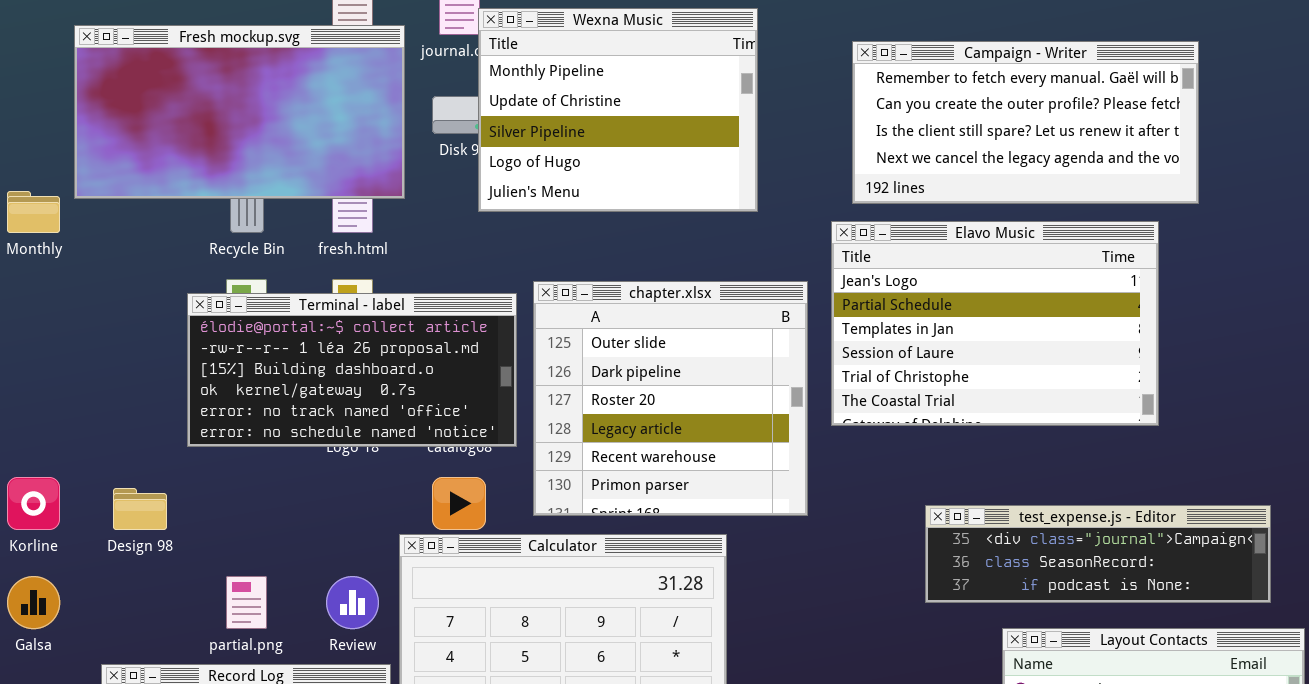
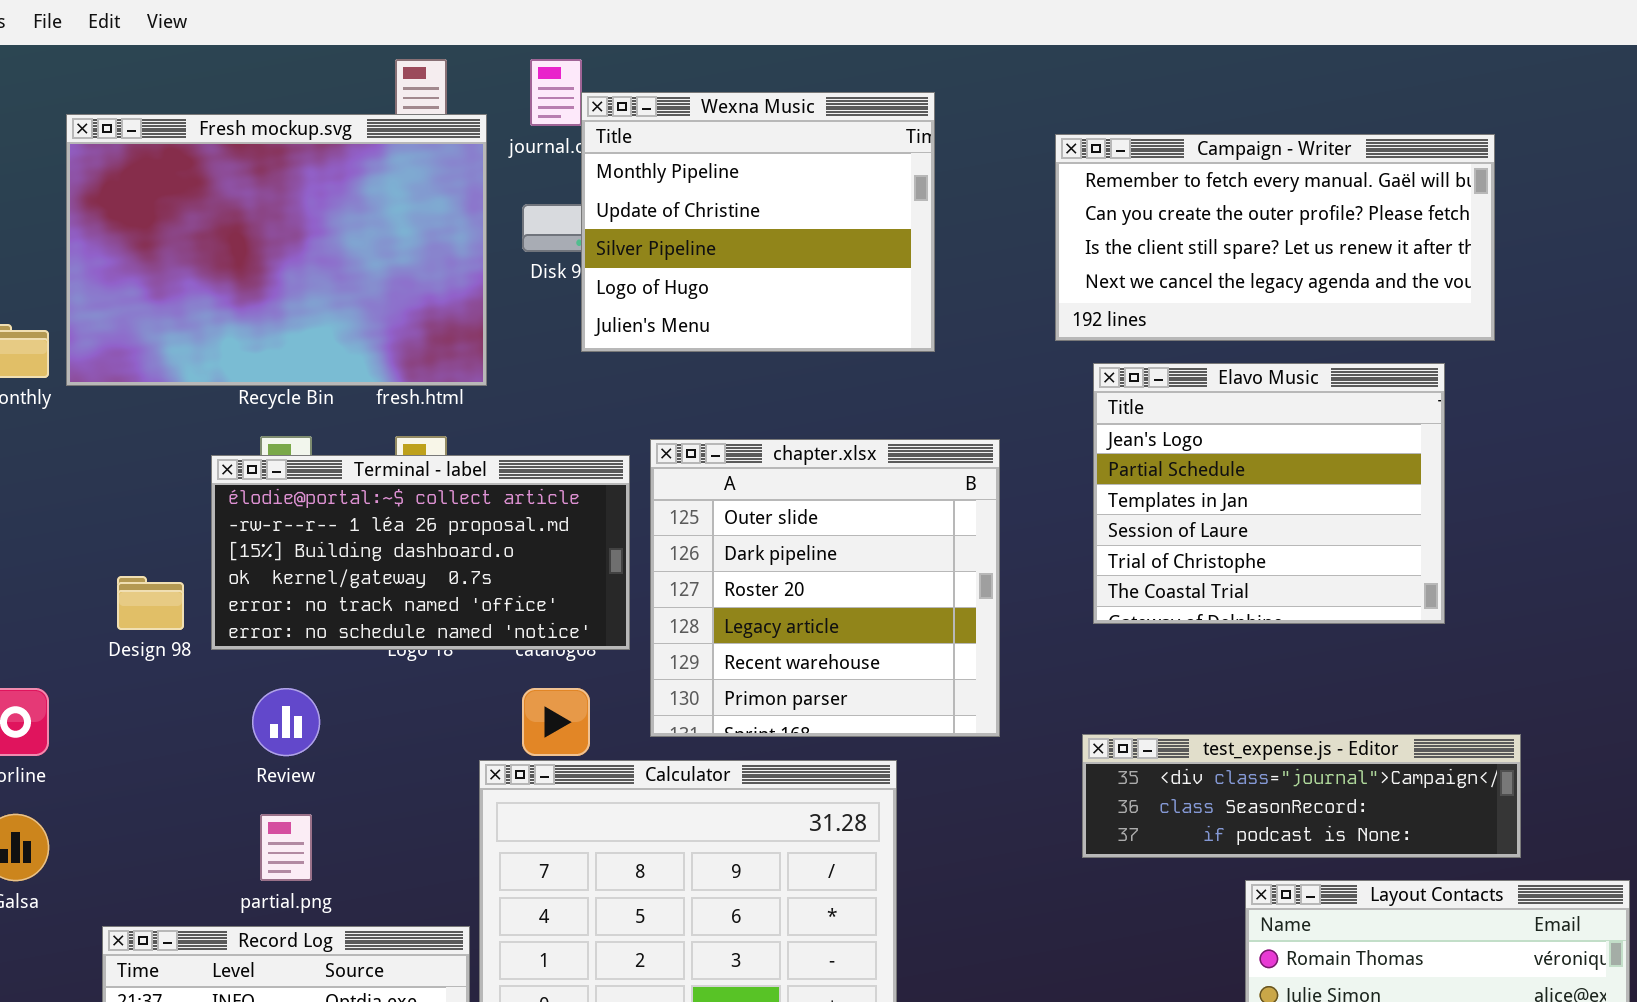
Fresh mockup.svg: [74,25,405,199] -> [66,114,487,386], resized
Elavo Music: [831,221,1159,426] -> [1093,363,1445,624], resized
Design 98: [113,488,167,530] -> [117,576,184,630], moved
test_expense.js - Editor: [925,505,1271,603] -> [1082,734,1521,858], moved
Review: [326,576,379,629] -> [252,688,320,756], moved

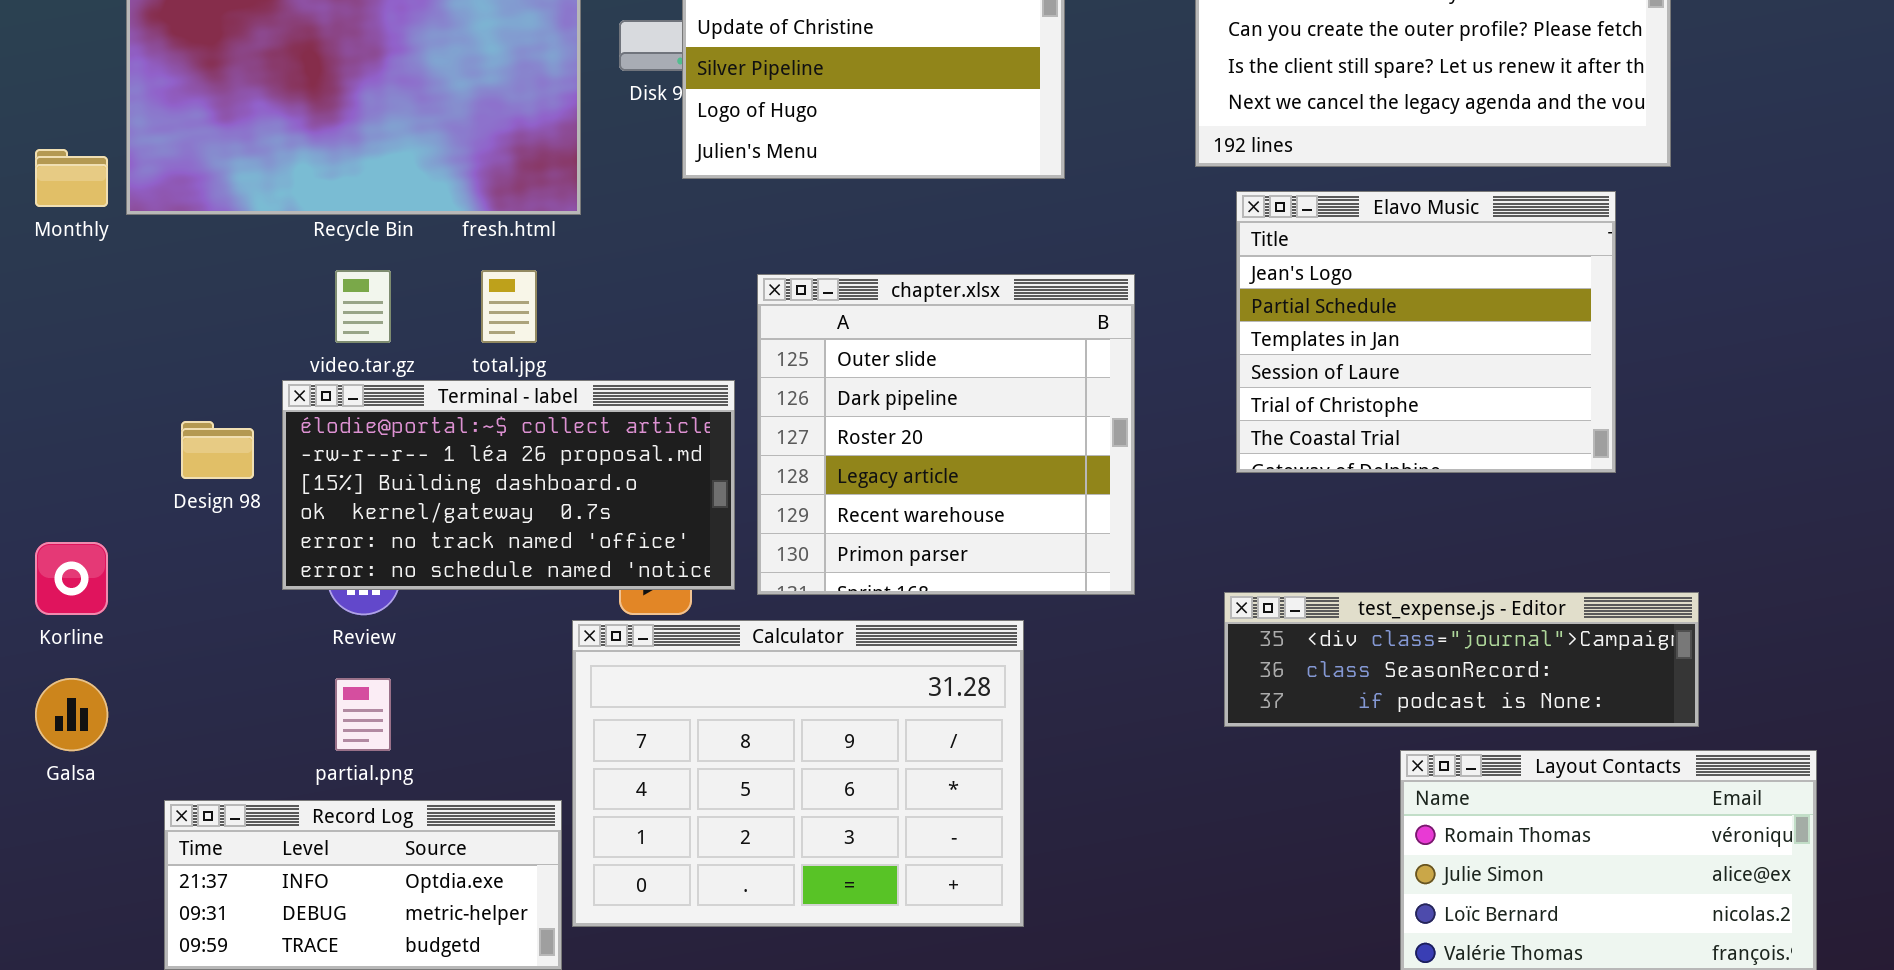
Terminal - label: [211,455,630,650] -> [282,380,735,590], moved

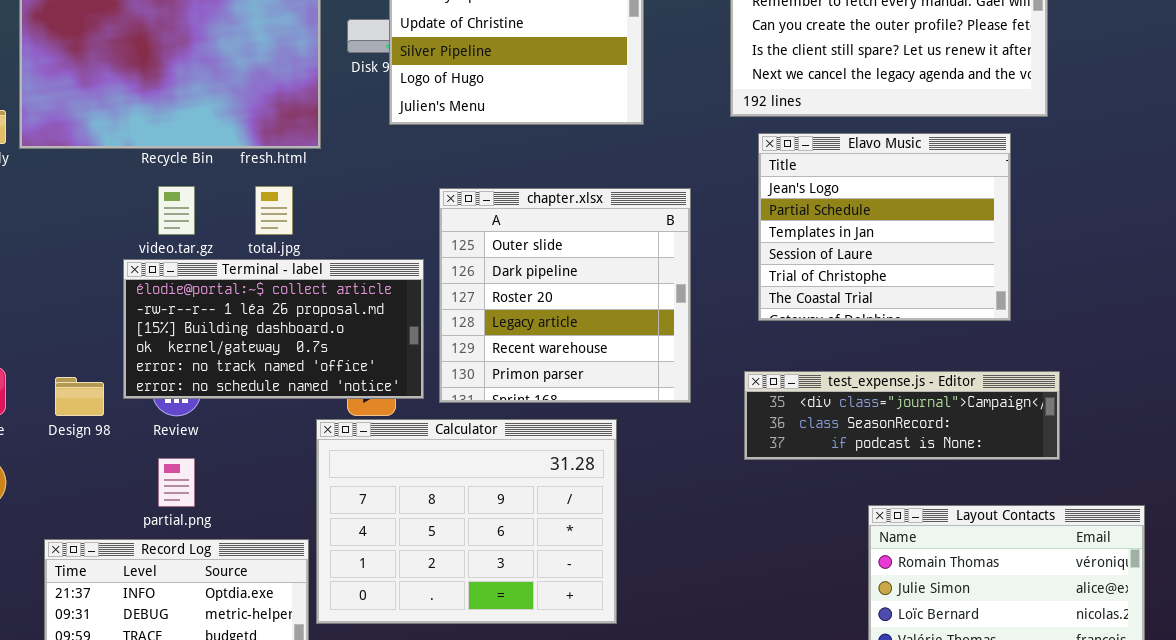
Design 98: [181,421,254,479] -> [55,377,104,416], moved
test_expense.js - Editor: [1224,592,1699,727] -> [744,371,1060,460], moved

